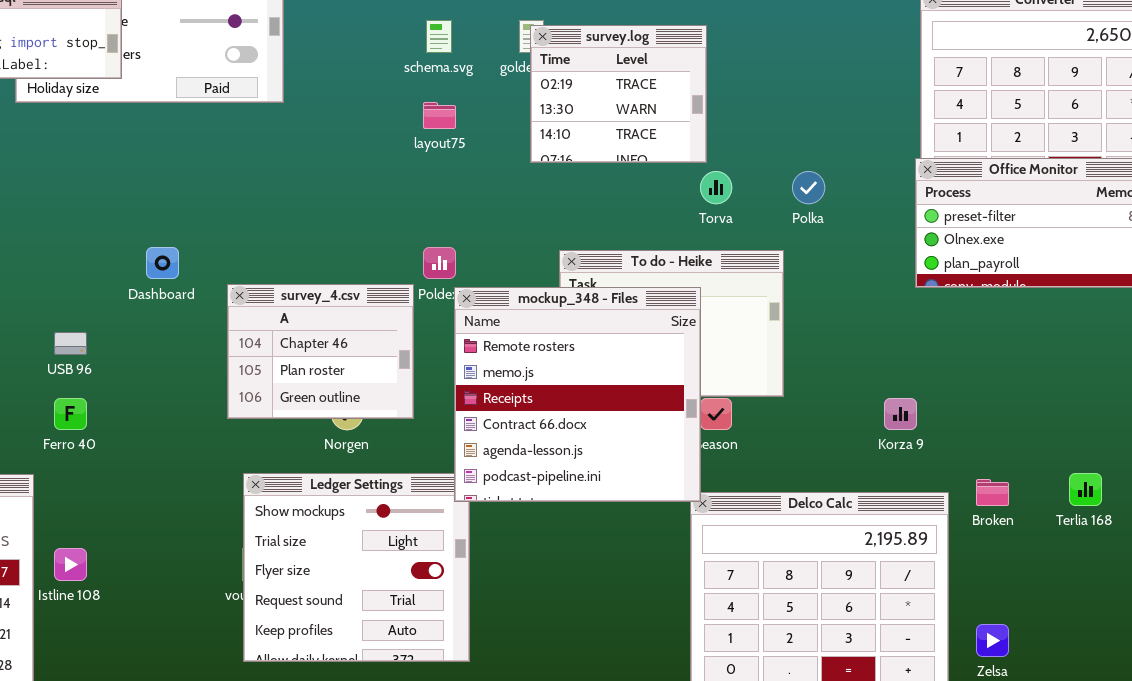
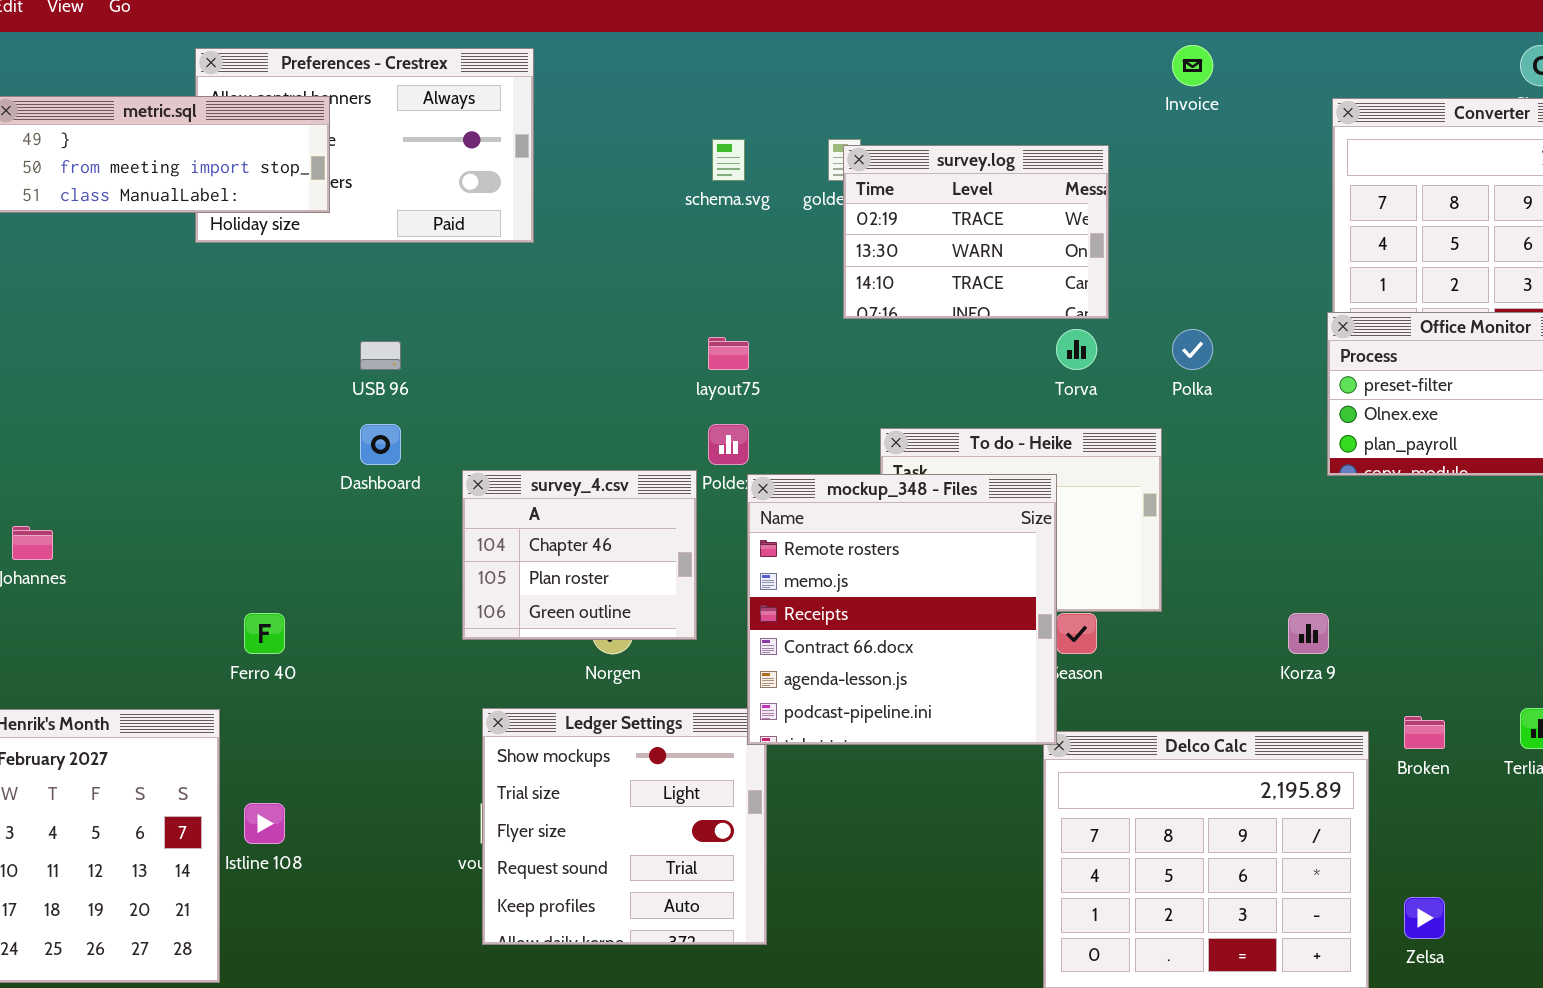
survey.log: [530,25,707,163] -> [843,145,1109,319], resized
layout75: [423,102,456,129] -> [708,337,749,370], moved
USB 96: [54,332,87,355] -> [360,341,401,370], moved

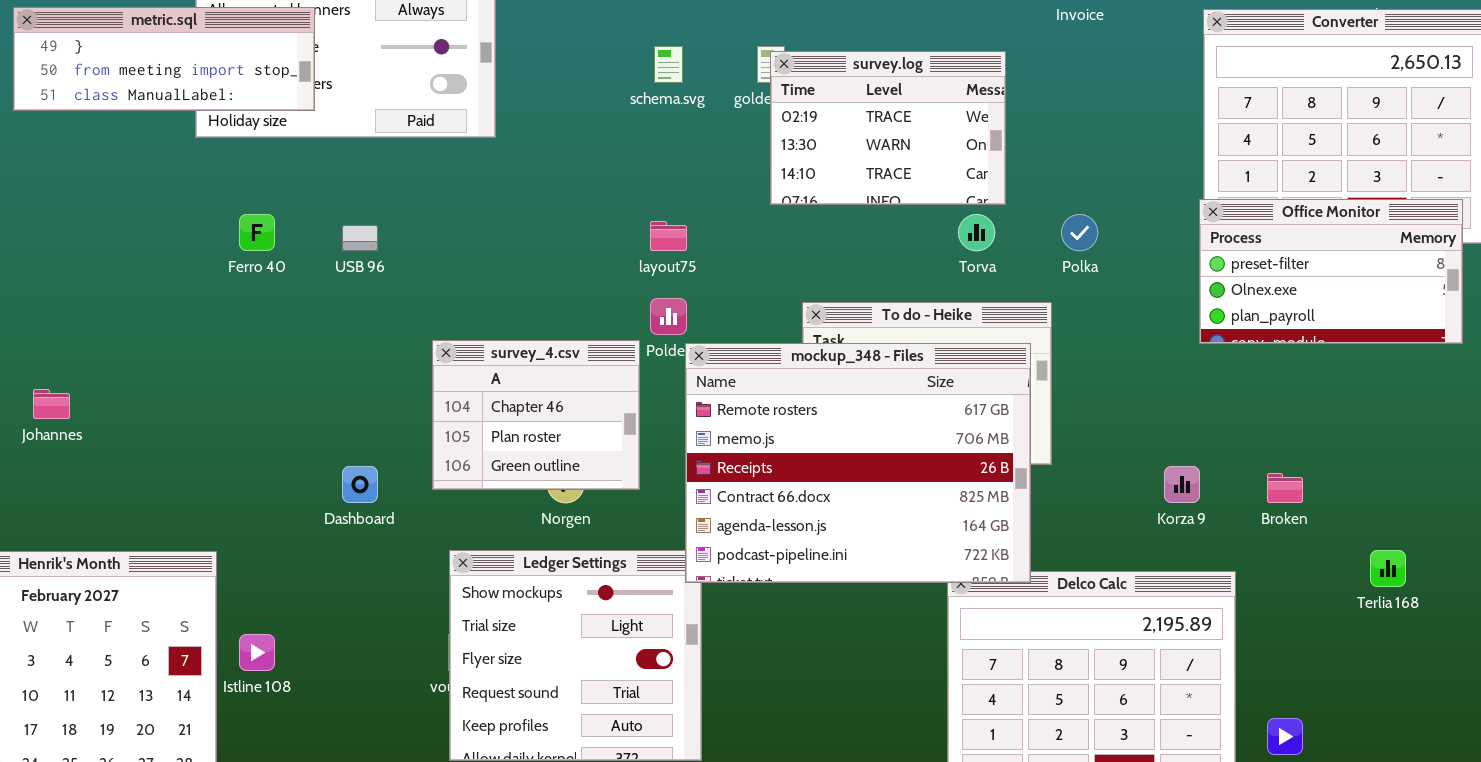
Dashboard: [360,424,401,465] -> [342,466,378,503], moved
mockup_348 - Files: [747,474,1057,745] -> [685,343,1031,583], resized
Ferro 40: [244,613,285,654] -> [239,214,275,251], moved
Broken: [1404,716,1445,749] -> [1267,473,1303,503], moved

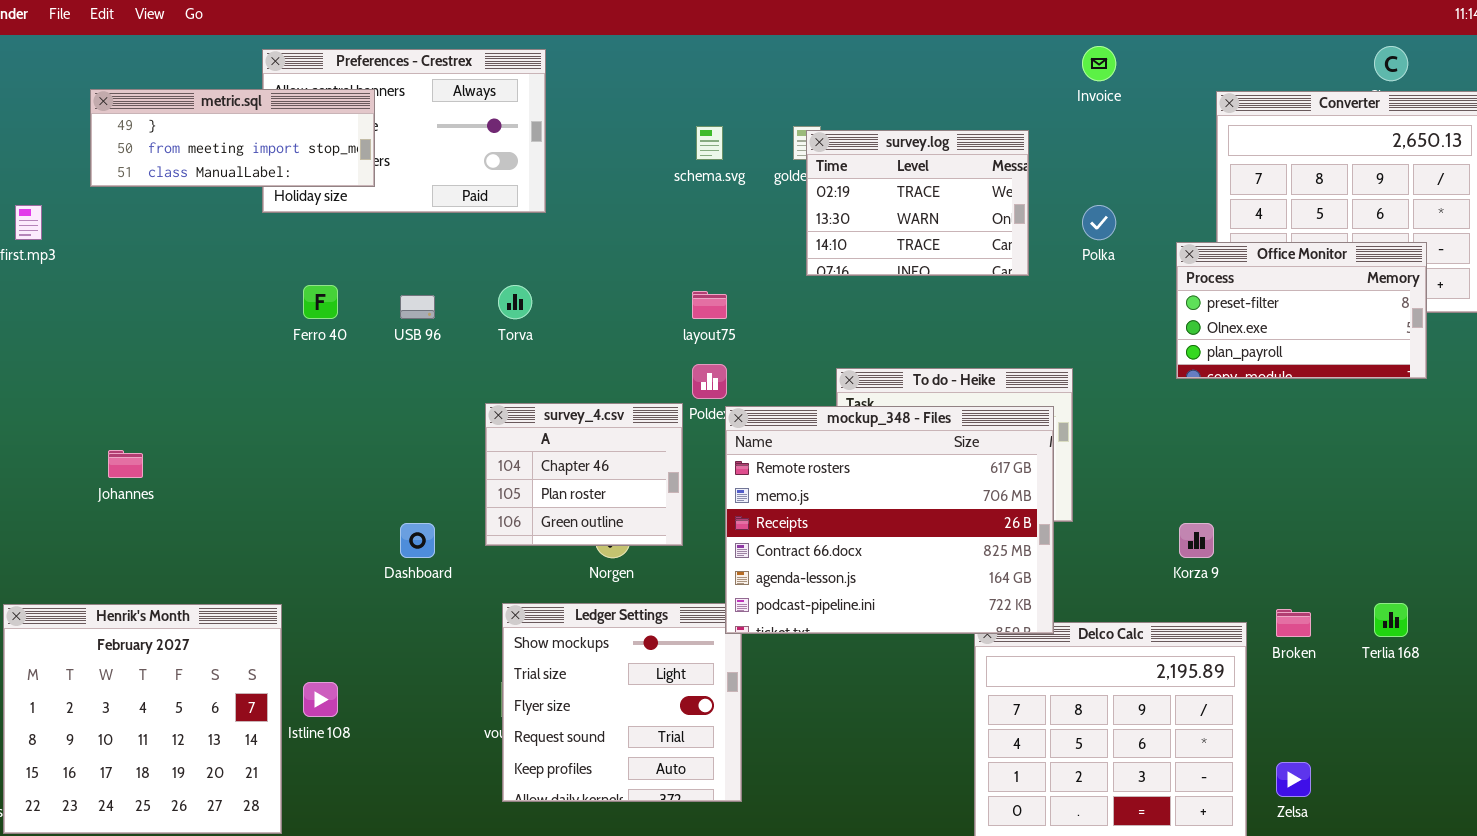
Office Monitor: [1199,199,1463,344] -> [1176,242,1427,379], moved
Torva: [958,214,995,251] -> [498,285,532,319], moved
Polka: [1061,214,1098,251] -> [1082,205,1116,240], moved
Broken: [1267,473,1303,503] -> [1276,609,1311,637], moved

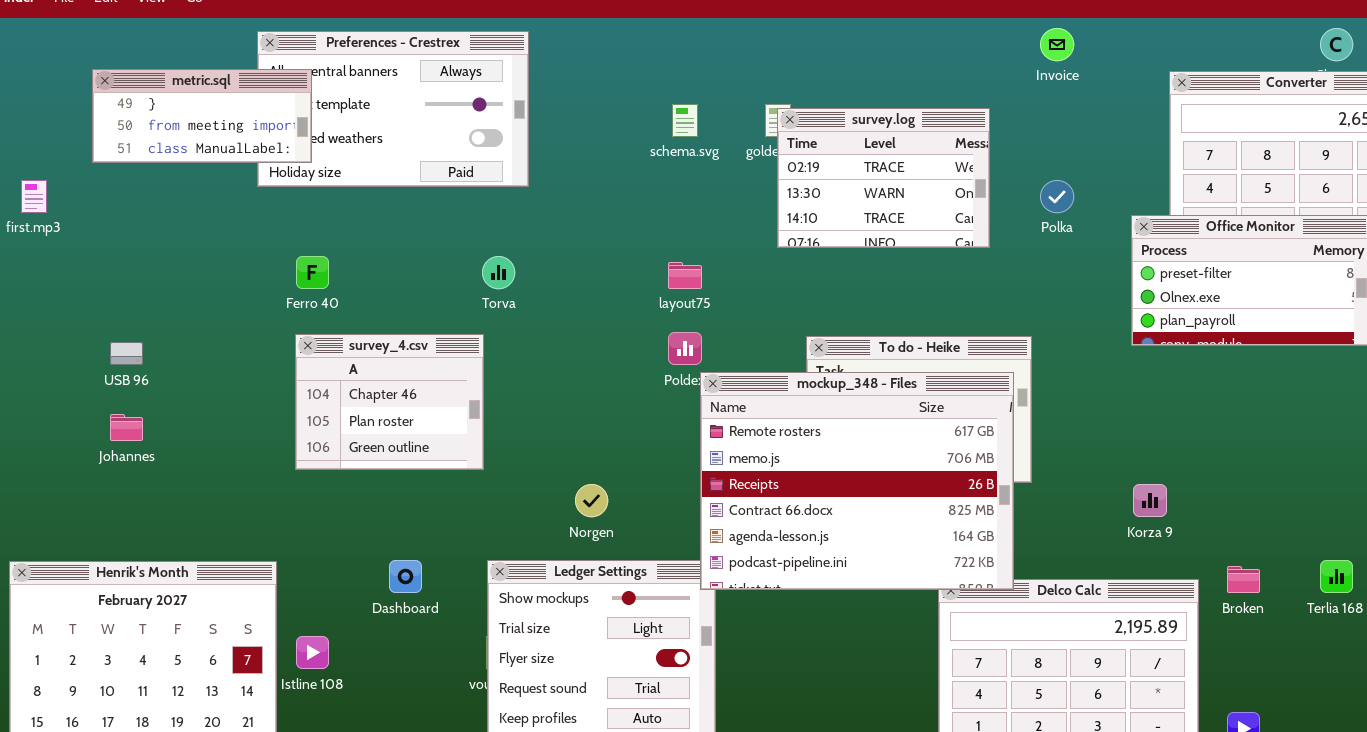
metric.sql: [90,89,375,187] -> [92,69,312,163], resized
USB 96: [400,295,435,319] -> [110,342,143,365], moved
survey_4.csv: [485,403,683,546] -> [295,334,484,470], moved
Dashboard: [400,523,435,558] -> [389,560,422,593], moved

